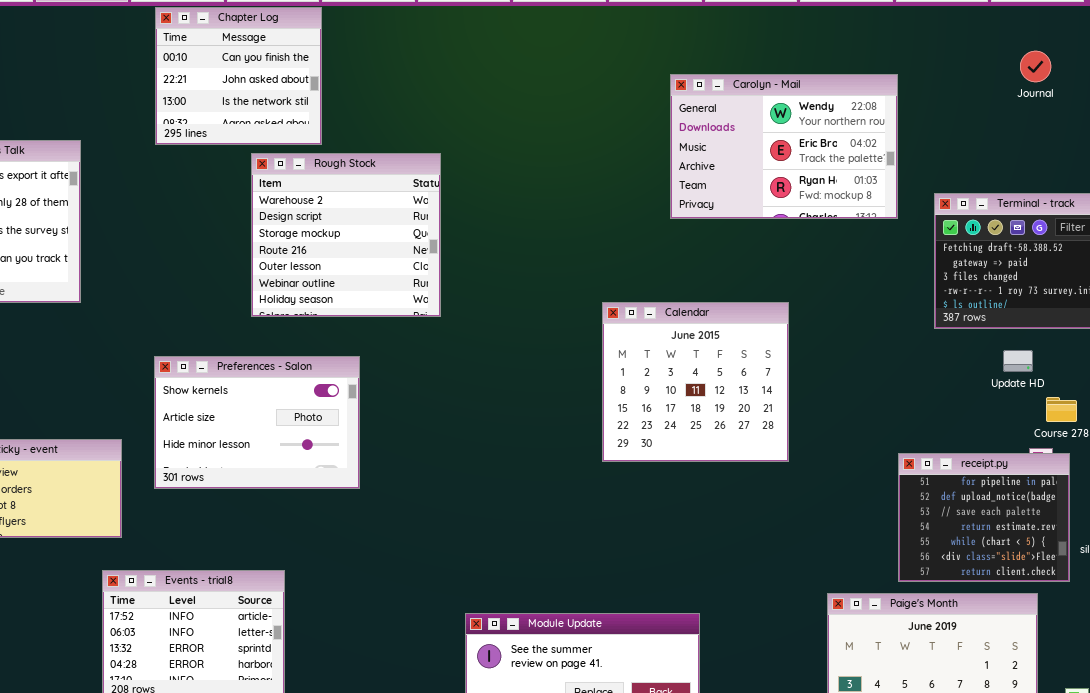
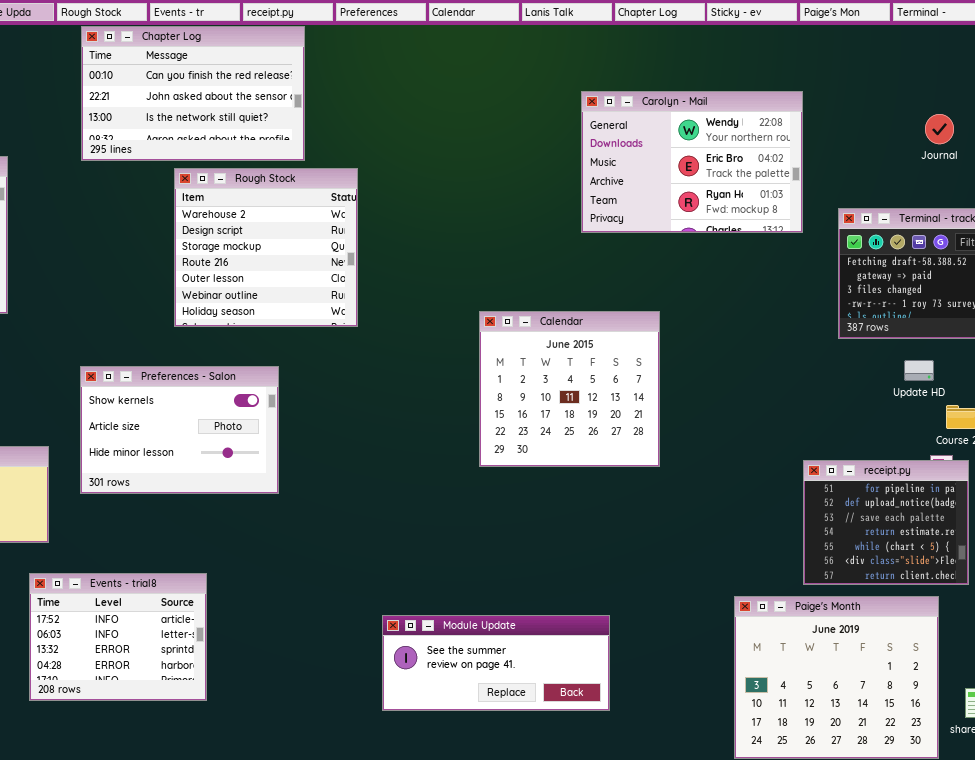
Chapter Log: [155,7,322,145] -> [81,26,305,161], resized
Journal: [1020,51,1051,82] -> [925,114,954,144], moved
Calendar: [602,302,789,462] -> [479,311,660,467], moved

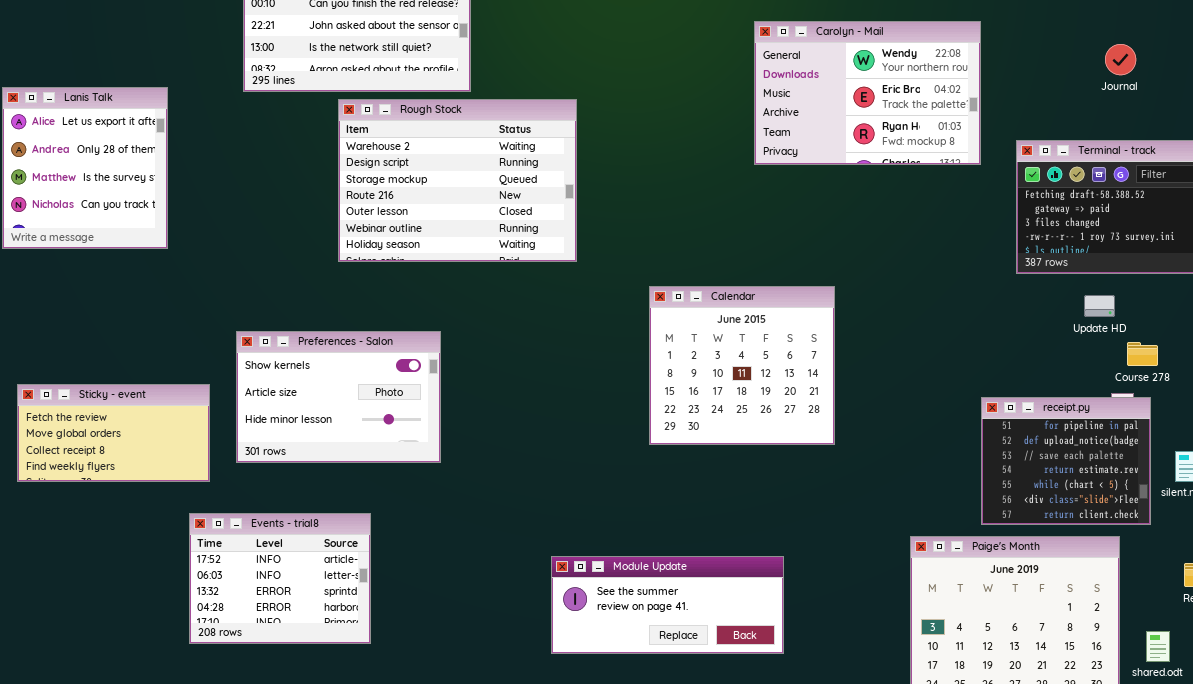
Rough Stock: [174,168,358,327] -> [338,99,577,262], resized
Calendar: [479,311,660,467] -> [649,286,835,445], moved
Preferences - Salon: [80,366,279,494] -> [236,331,441,463], moved

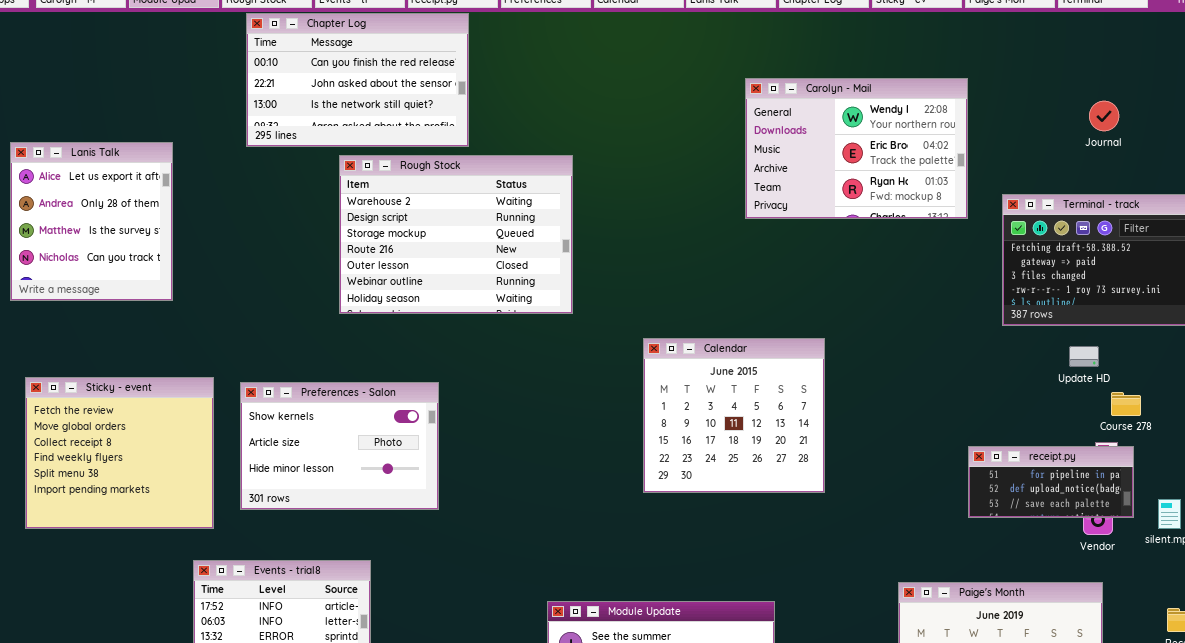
Sticky - event: [17,384,210,482] -> [25,377,214,529], resized
receipt.py: [981,397,1151,525] -> [968,446,1134,518], resized

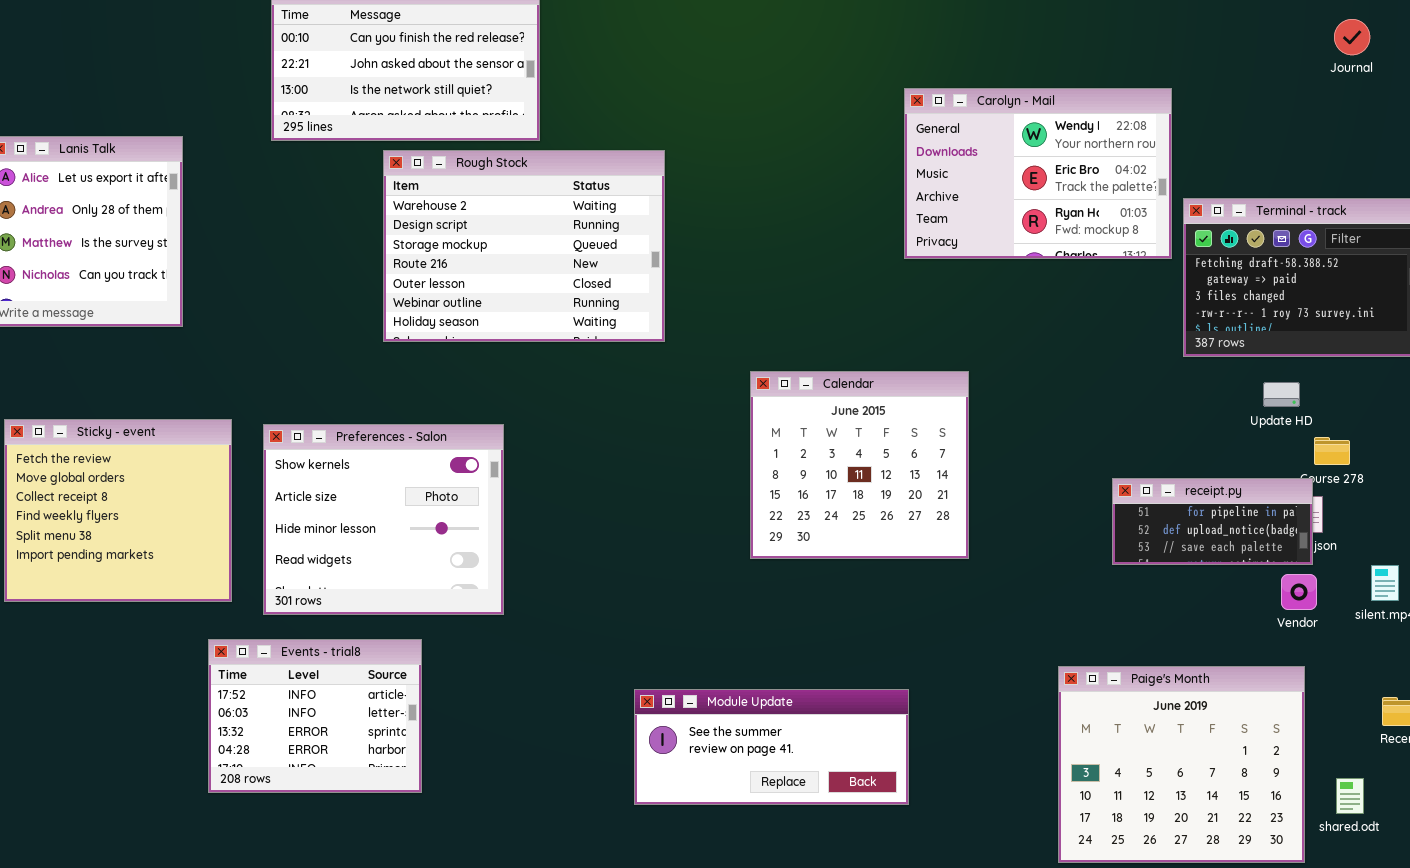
Carolyn - Mail: [745,78,968,219] -> [904,88,1172,259], moved
Journal: [1089,101,1119,131] -> [1334,19,1370,55], moved
Preferences - Salon: [240,382,439,510] -> [263,424,504,615], resized
receipt.py: [968,446,1134,518] -> [1112,478,1313,565], moved

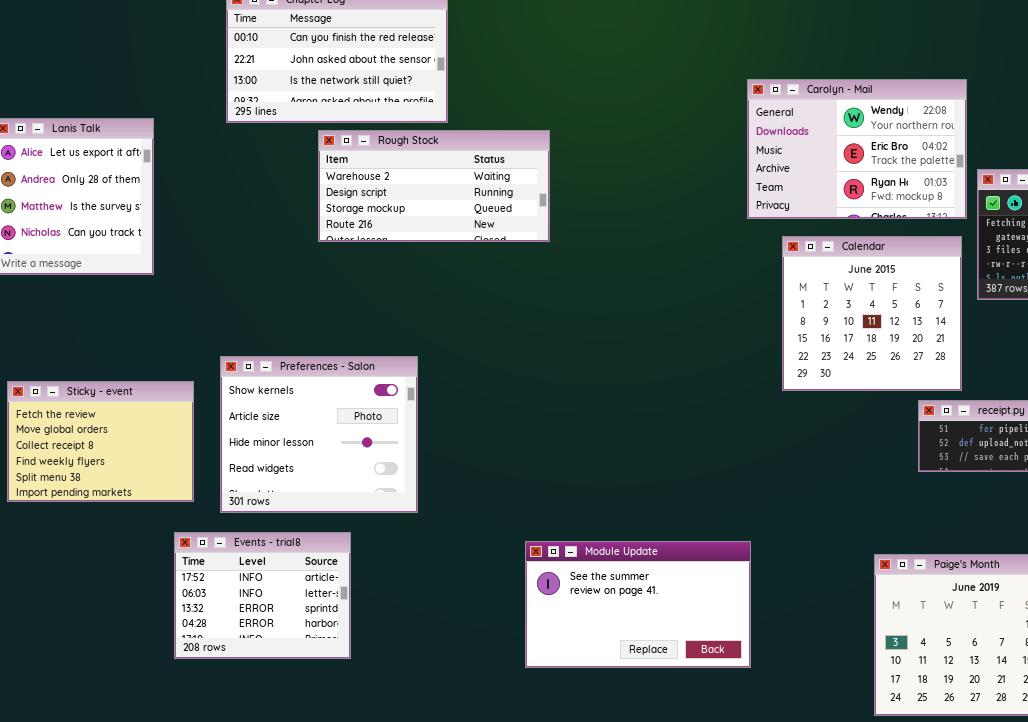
Rough Stock: [383,150,665,342] -> [318,130,550,242], resized
Calendar: [750,371,969,559] -> [782,236,962,391], moved
Sticky - event: [4,419,232,602] -> [7,381,194,502], resized
Module Update: [634,689,909,805] -> [525,541,751,668], resized

